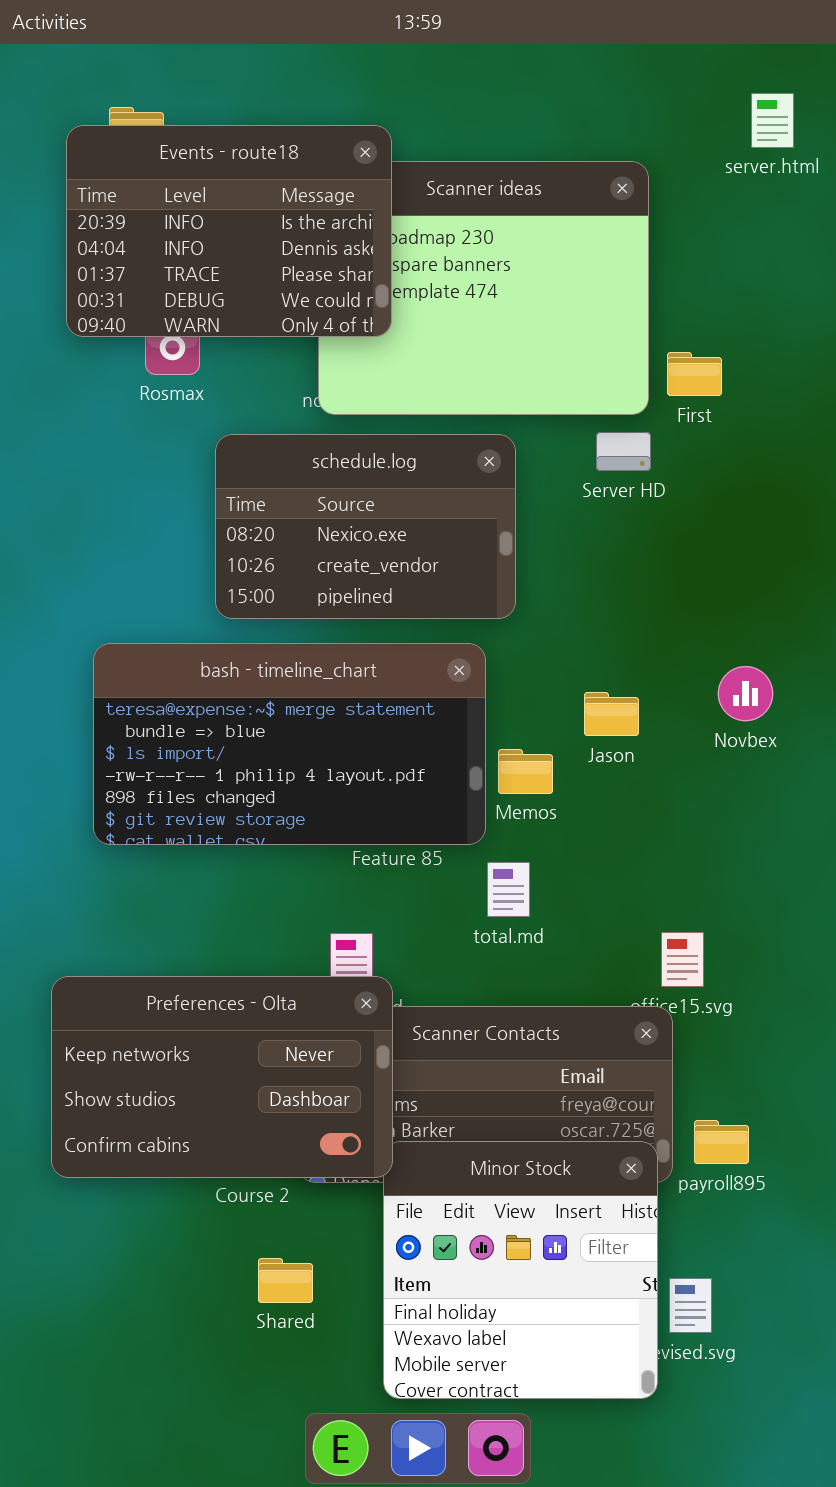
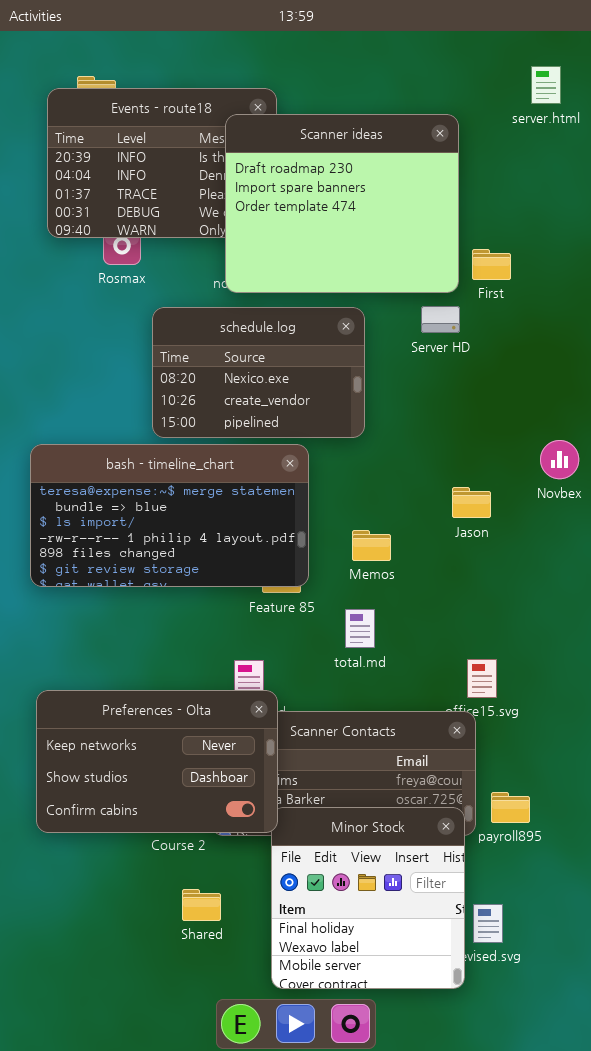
Scanner ideas: [318,161,649,415] -> [225,114,459,293], raised
bash - timeline_chart: [93,643,486,845] -> [30,444,309,587], moved
Novbex: [718,666,773,721] -> [540,440,579,479], moved
Jason: [584,692,639,736] -> [452,487,491,518], moved

